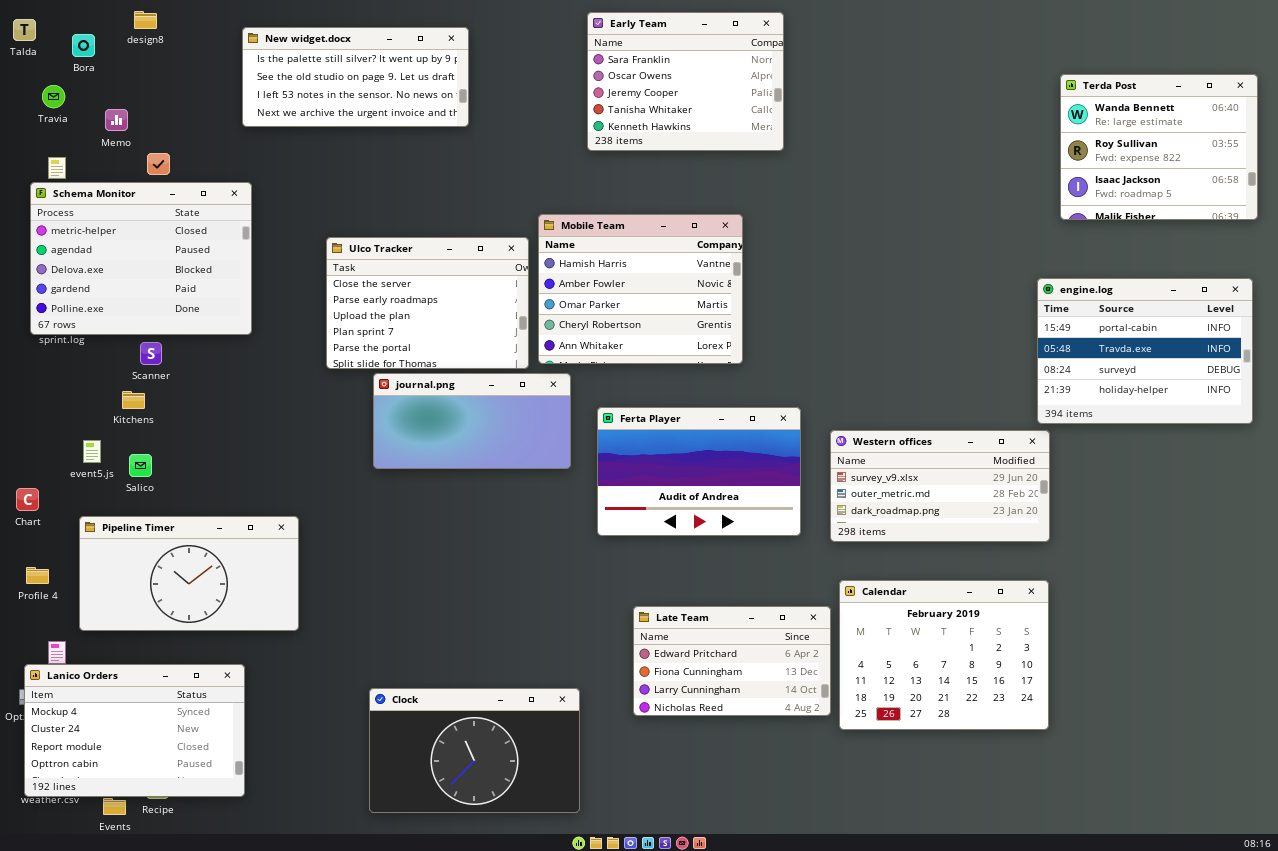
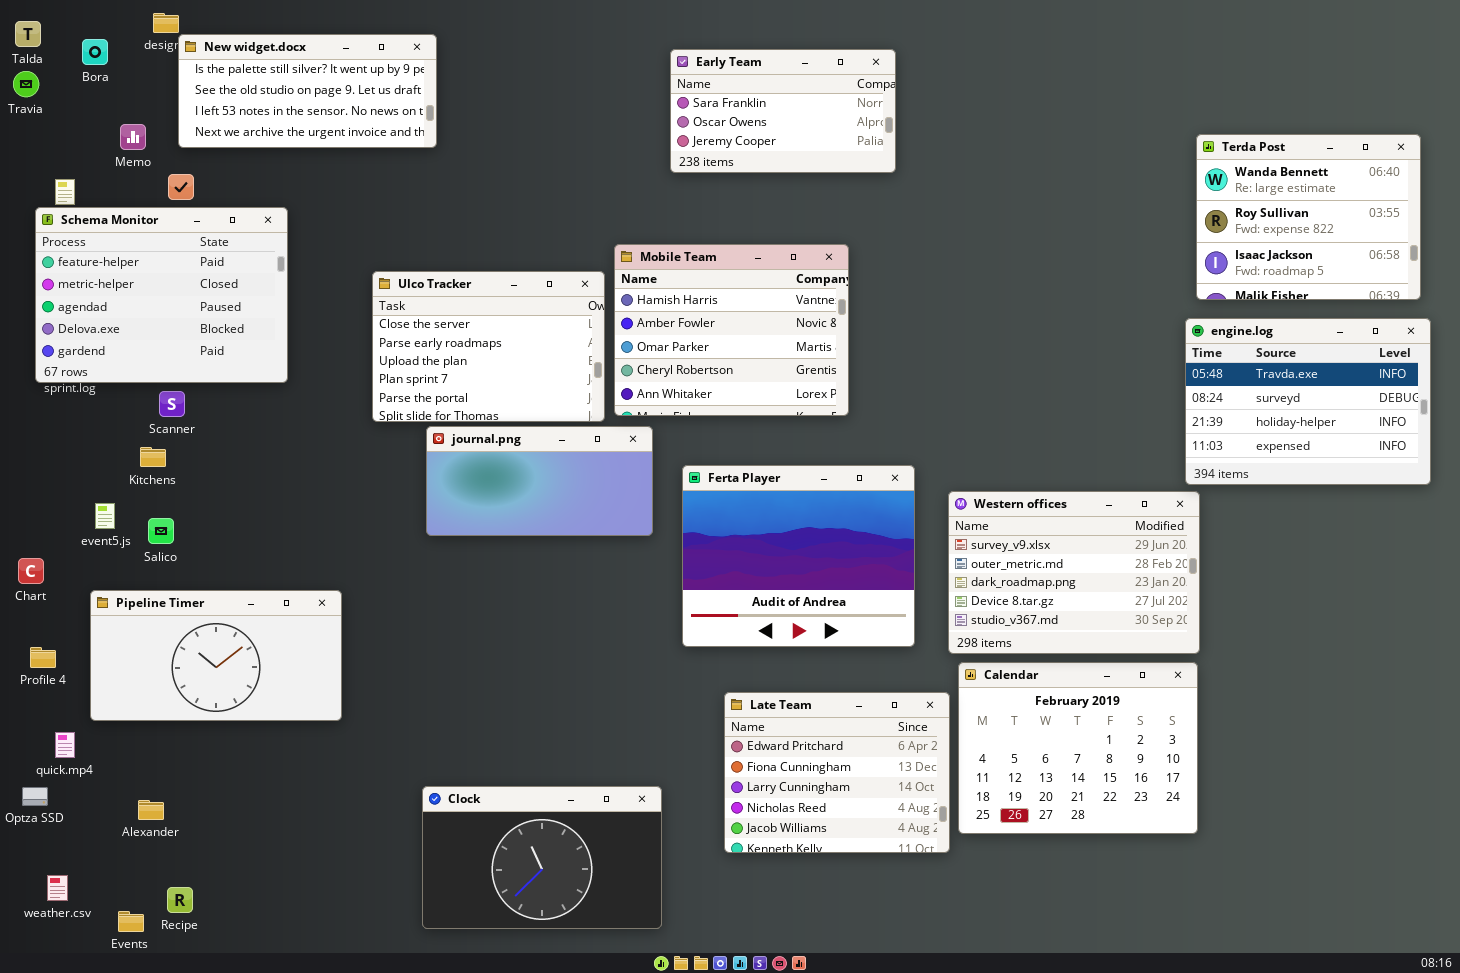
Early Team: [587,12,784,151] -> [670,49,896,173], resized
New widget.docx: [242,27,469,127] -> [178,34,437,148], moved
Terda Post: [1060,74,1258,220] -> [1196,134,1421,300], moved
Travia: [42,85,65,108] -> [13,71,39,97], moved
Schema Monitor: [30,182,252,335] -> [35,207,288,383], scrolled up 1 row
engine.log: [1037,278,1253,424] -> [1185,318,1431,485], scrolled down 1 row
Ferta Player: [597,407,801,536] -> [682,465,915,647], resized
Western offices: [830,430,1050,542] -> [948,491,1200,654], resized
Late Team: [633,606,831,716] -> [724,692,950,853], resized
Lanico Orders: [24,664,245,797] -> none, closed

